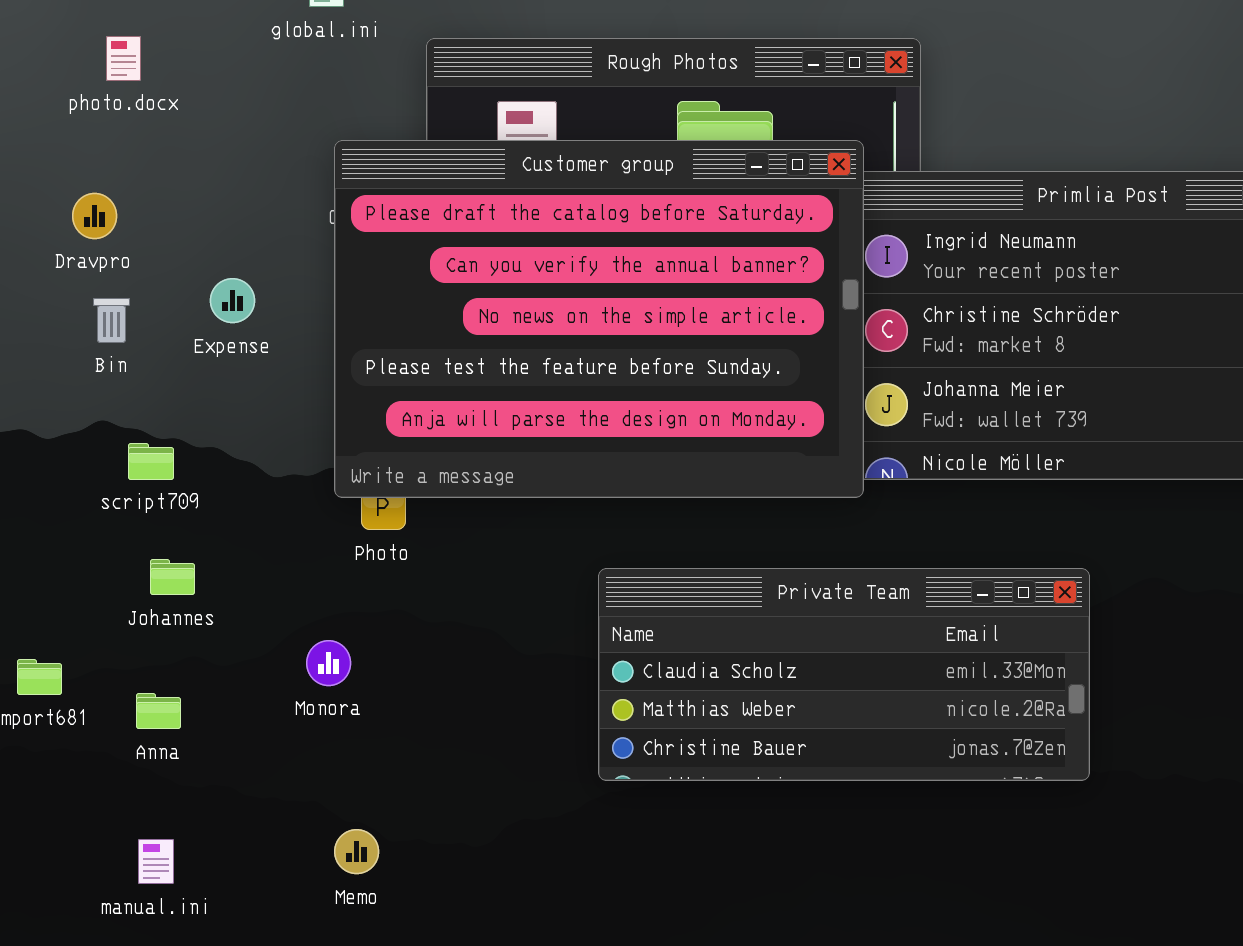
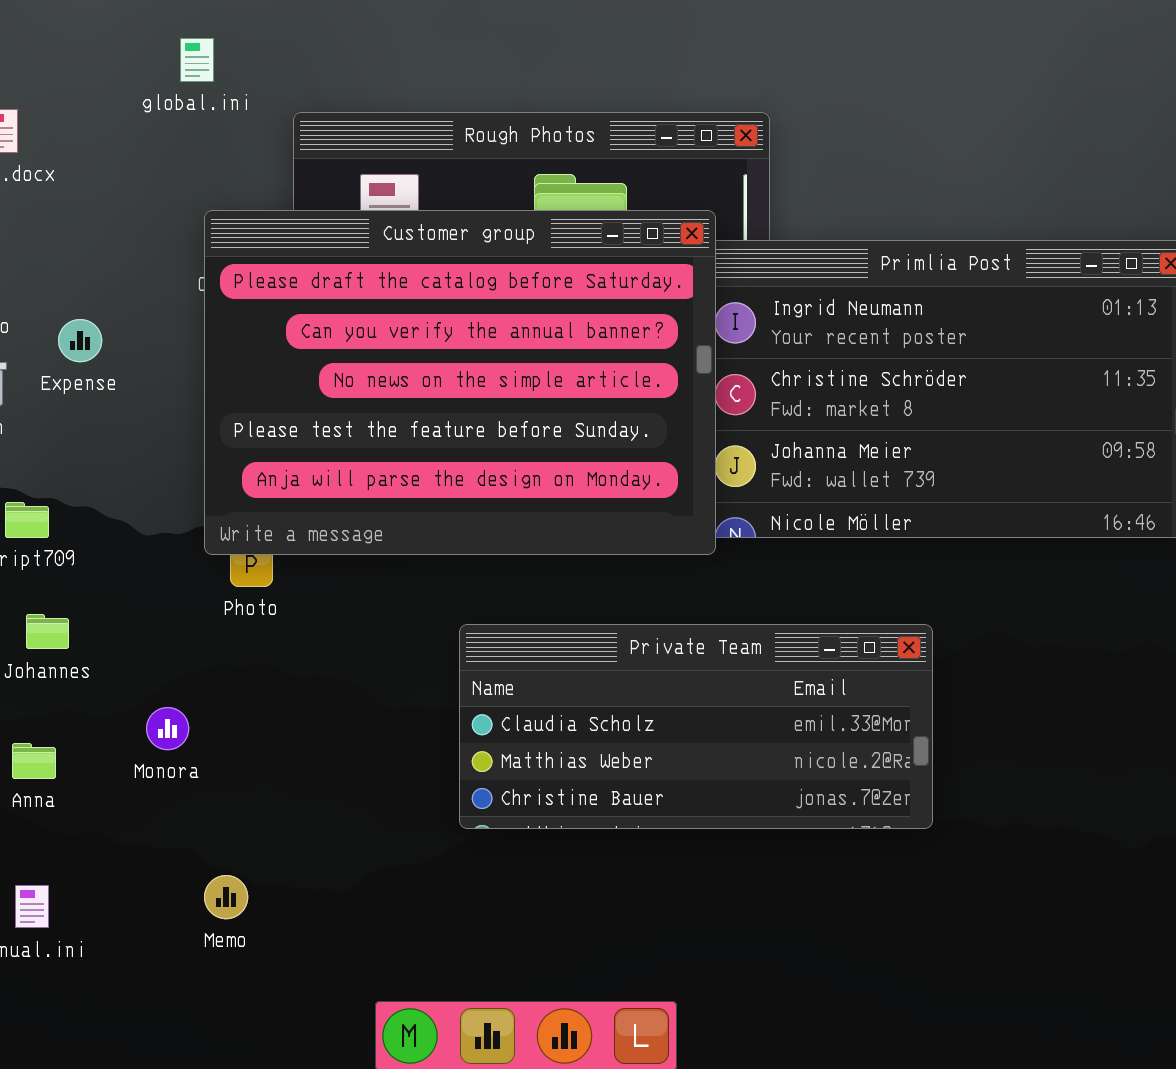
Expense: [210,278,255,323] -> [58,319,102,362], moved
Monora: [306,640,351,686] -> [146,707,189,750], moved

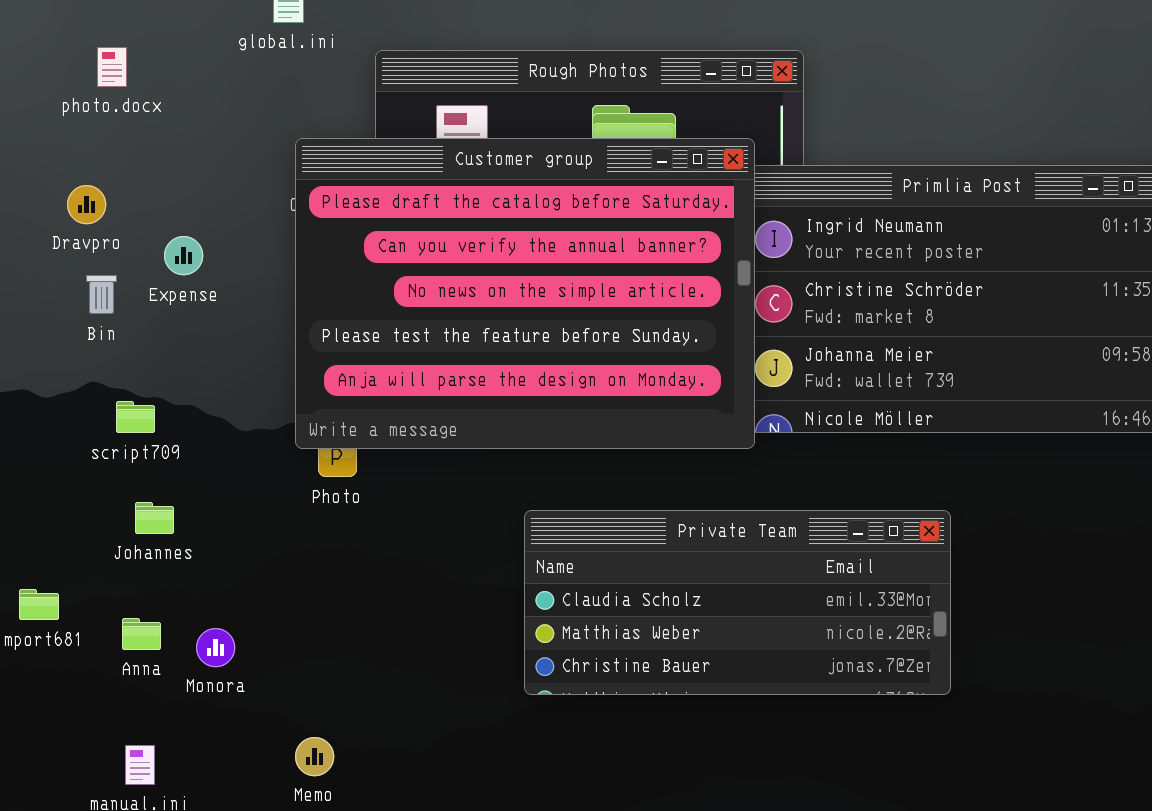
Monora: [146,707,189,750] -> [196,628,235,667], moved

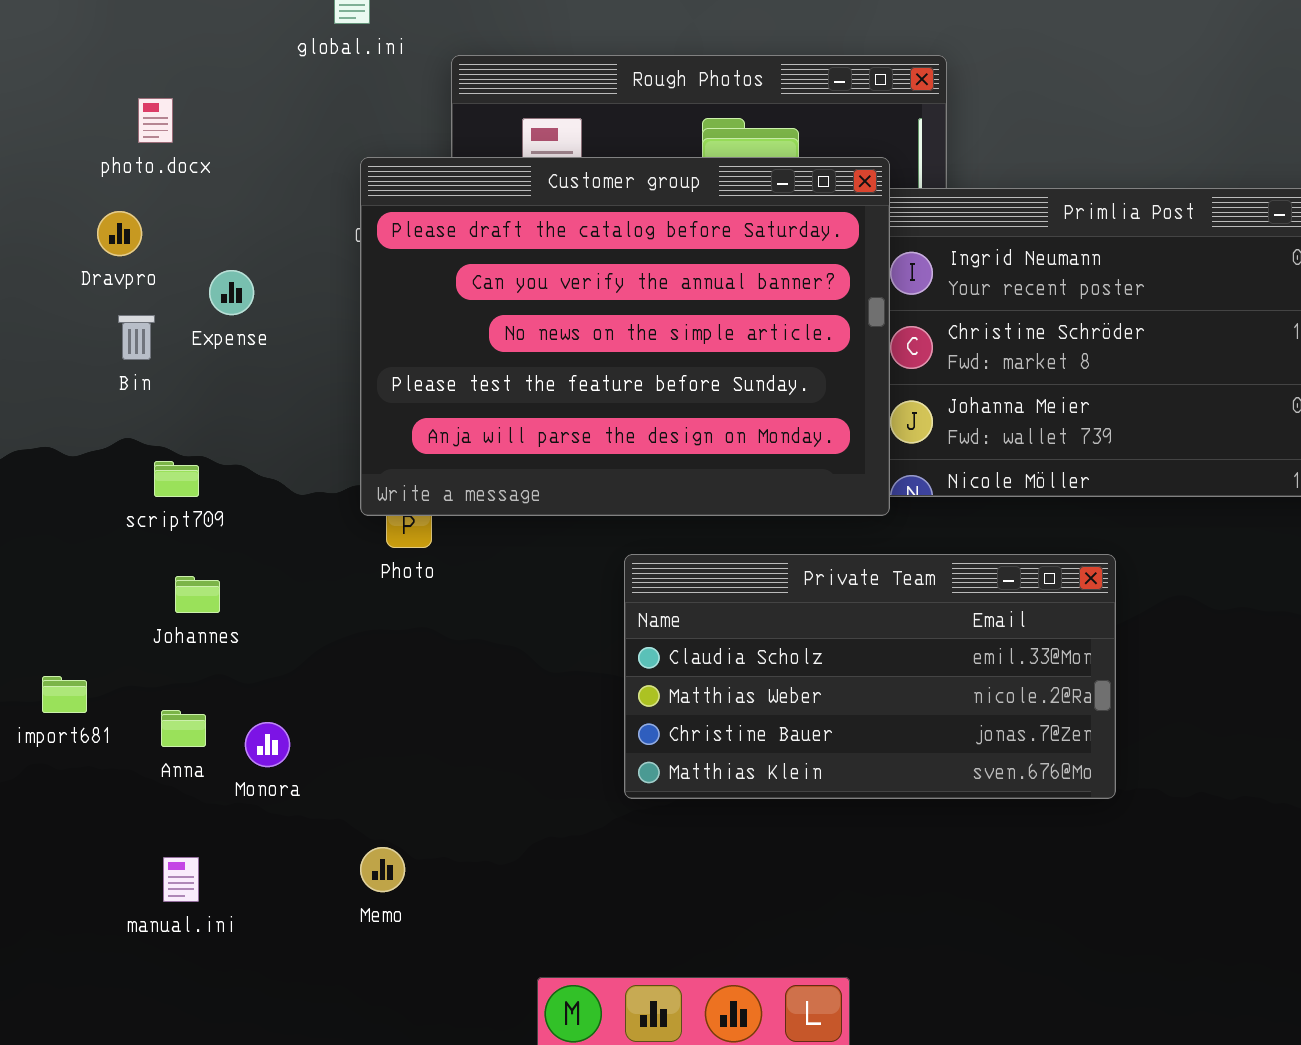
photo.docx: [97,47,127,87] -> [138,98,173,143], moved
Private Team: [524,510,951,695] -> [624,554,1116,799], resized

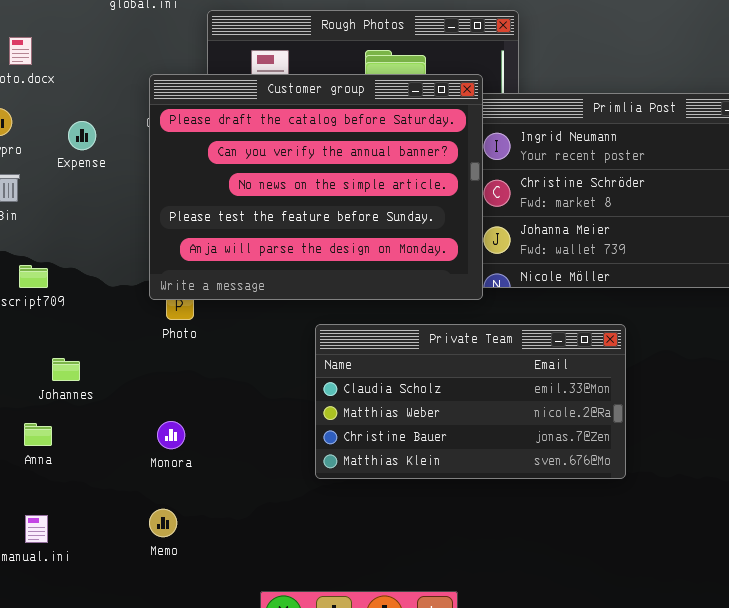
Expense: [209,270,254,315] -> [68,121,96,150], moved
Johannes: [175,576,220,613] -> [52,358,80,381], moved
Monora: [245,722,290,767] -> [157,421,185,449], moved

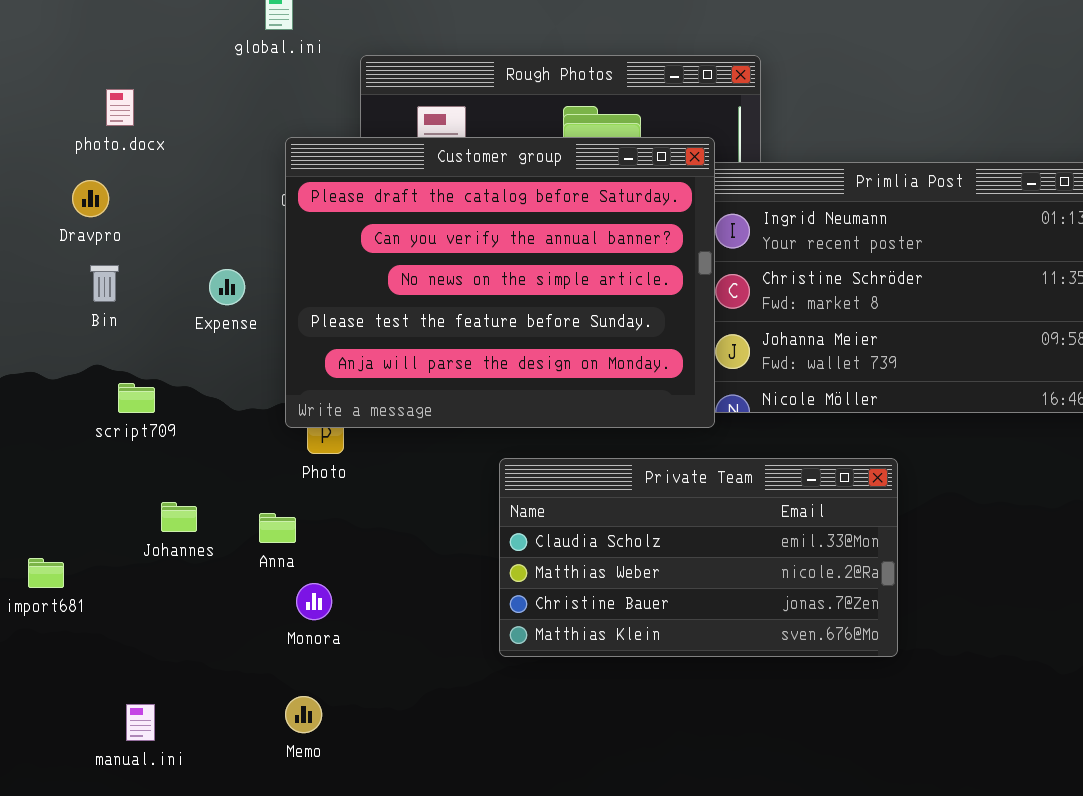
Expense: [68,121,96,150] -> [209,269,245,305], moved
Anna: [24,423,52,446] -> [259,513,296,543], moved

